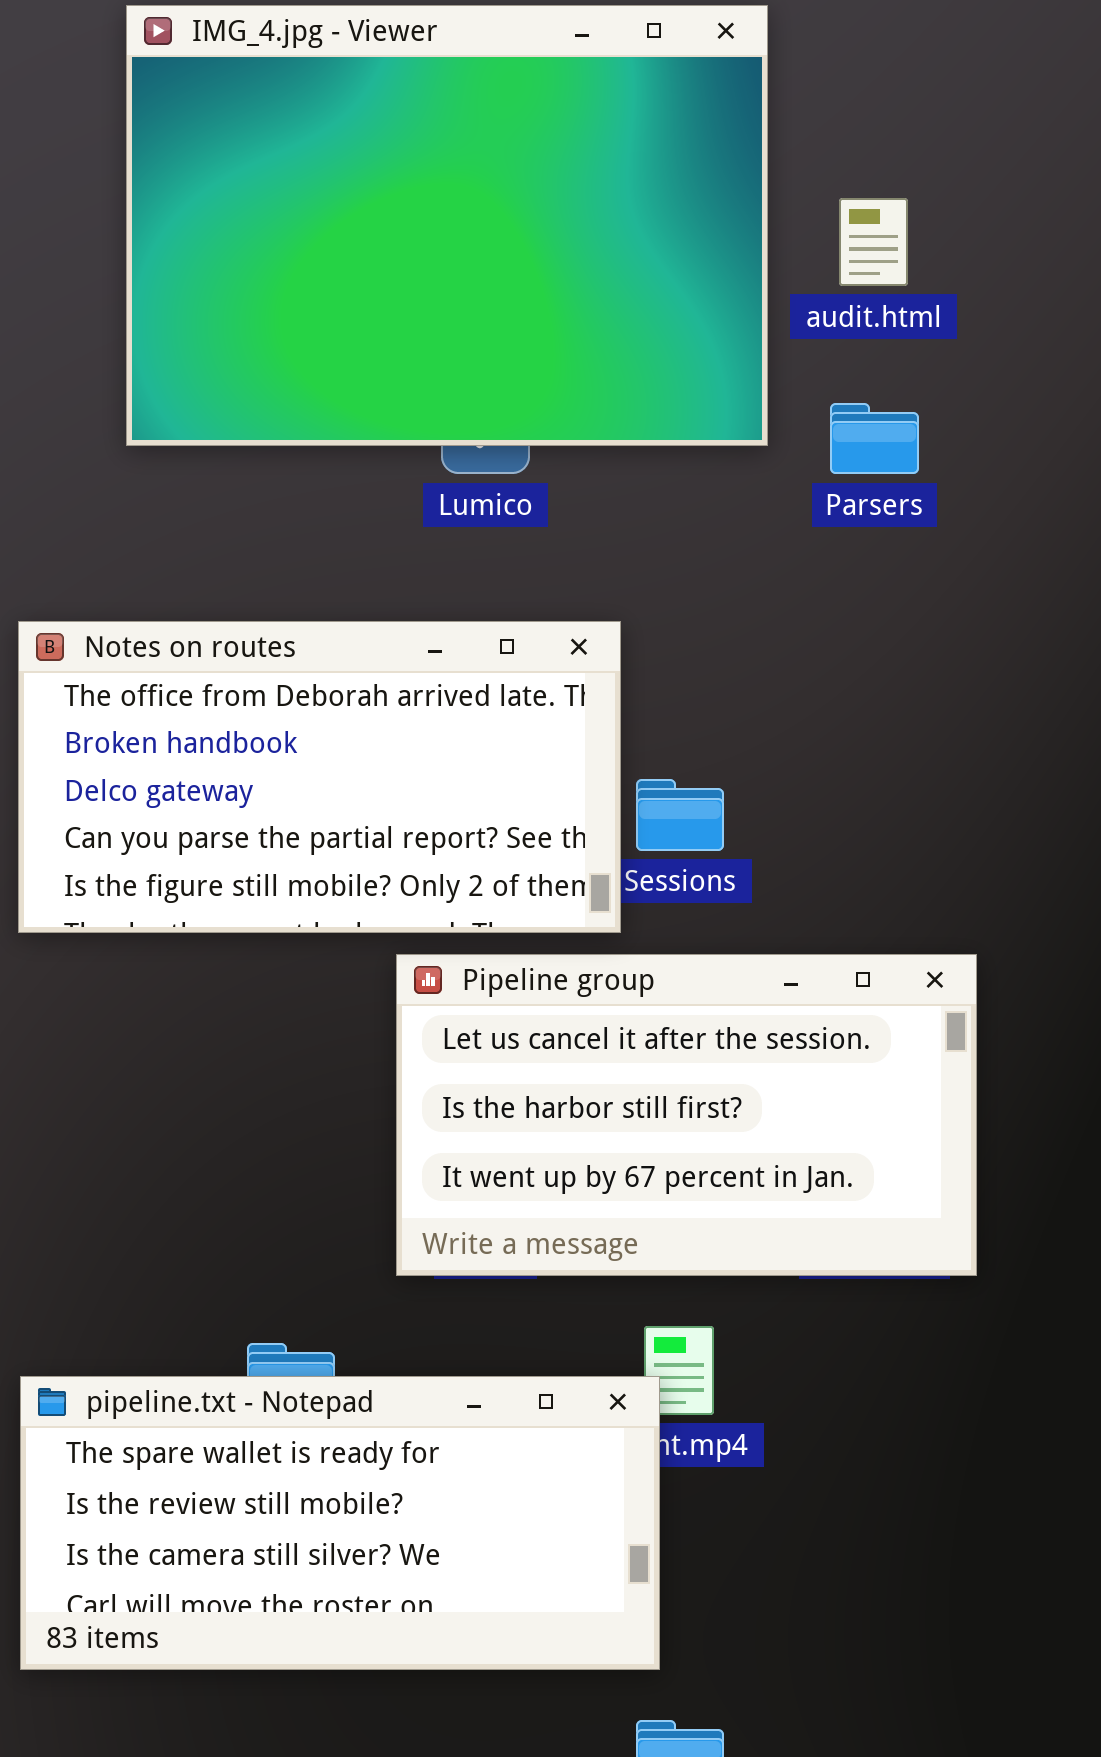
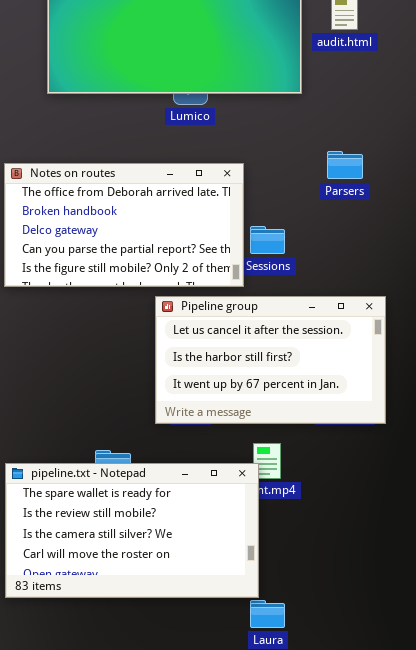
Parsers: [830,403,919,474] -> [327,151,363,179], moved
pipeline.txt - Notepad: [20,1376,660,1670] -> [5,463,259,598], resized

